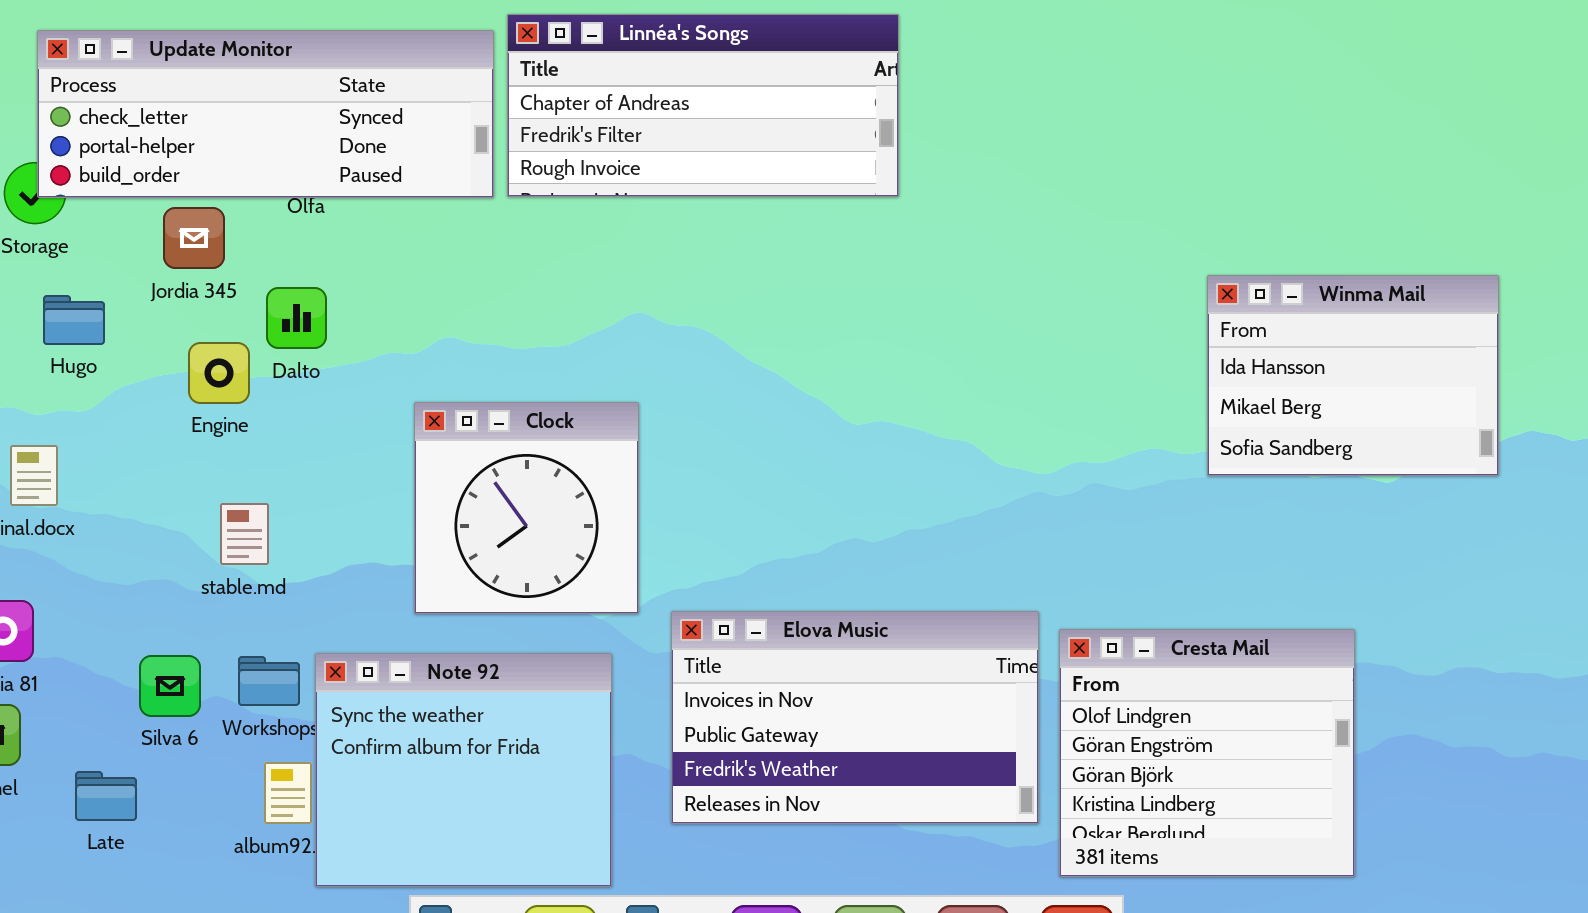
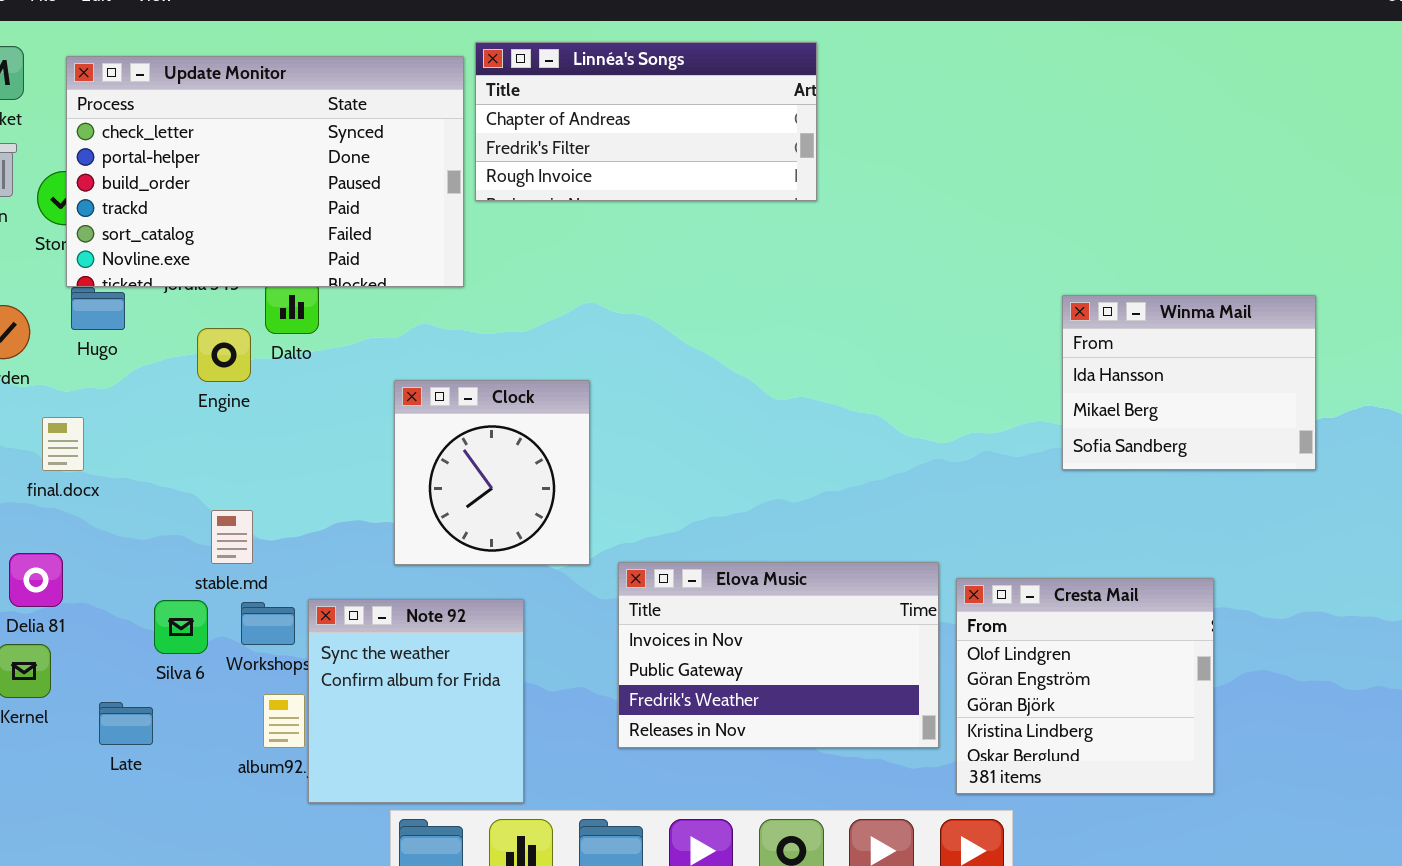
Update Monitor: [37,30,494,198] -> [66,56,464,287], resized
Winma Mail: [1207,275,1499,476] -> [1062,295,1316,470], moved
stable.md: [220,503,269,565] -> [211,510,253,564], moved
Note 92: [315,653,612,887] -> [308,599,524,803], resized

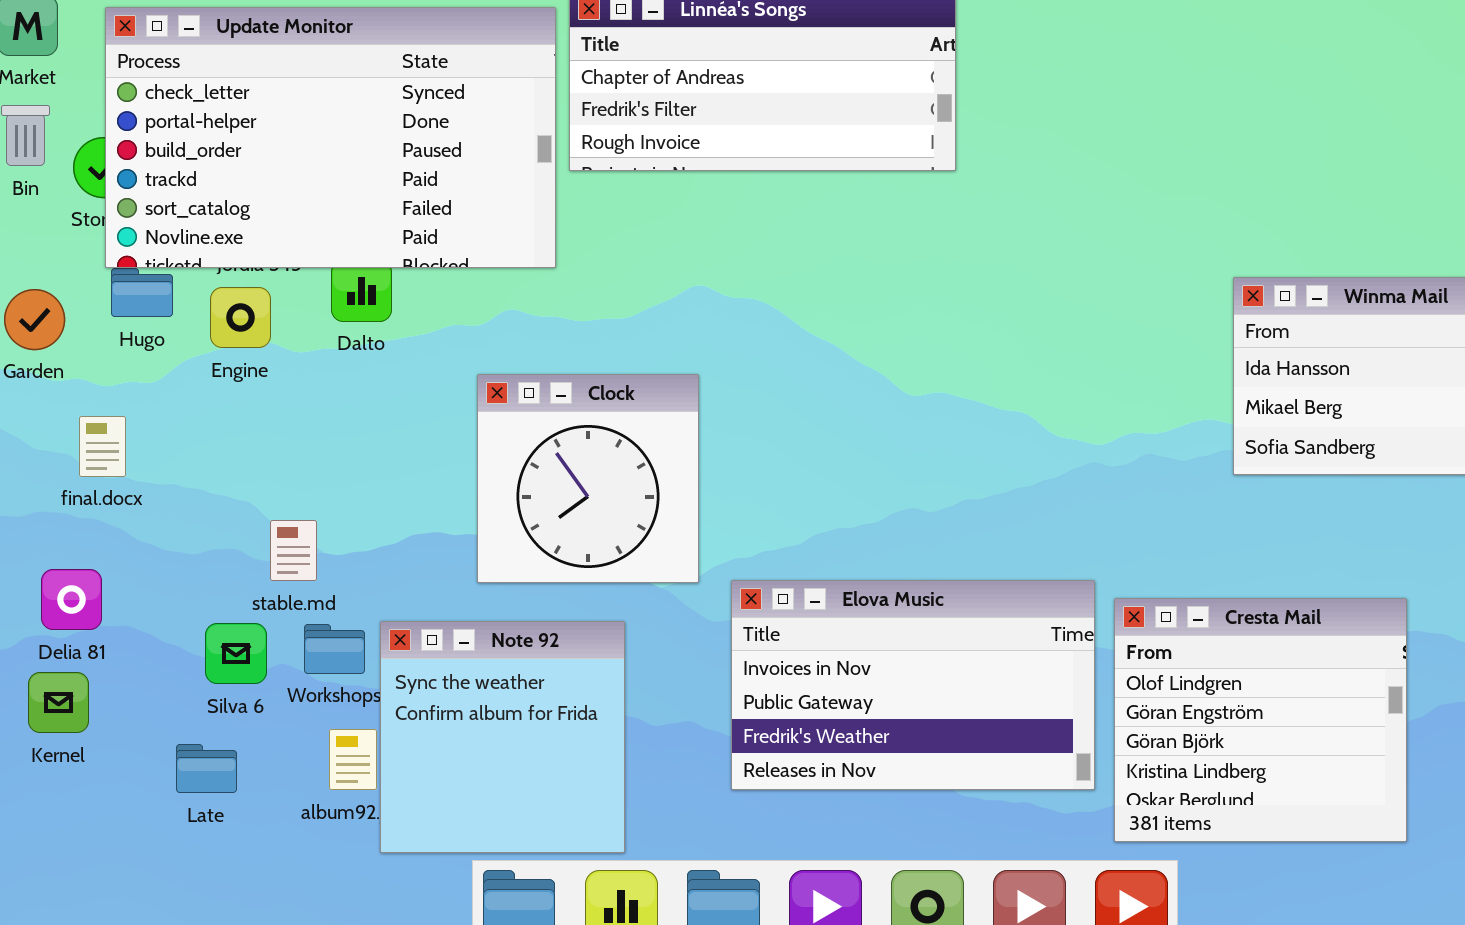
Engine: [197,328,251,382] -> [210,287,271,348], moved
Late: [99,702,153,745] -> [176,744,237,793], moved

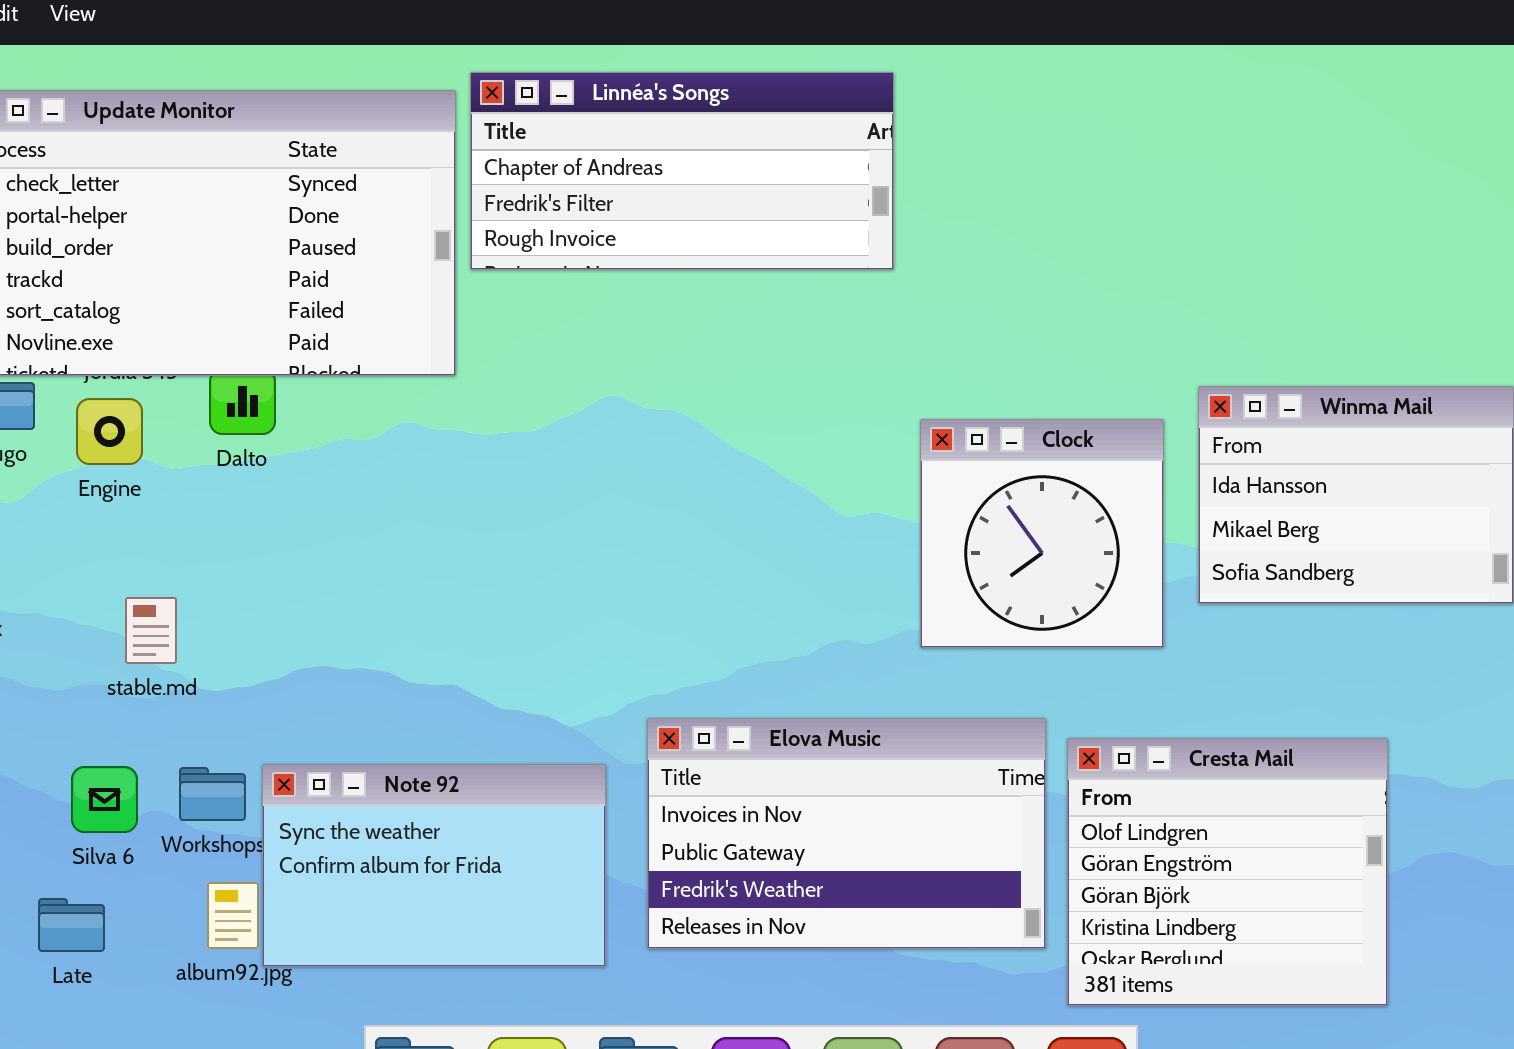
Clock: [477,374,699,583] -> [920,419,1164,648], moved
stable.md: [270,520,317,581] -> [125,597,177,664], moved
Note 92: [380,621,625,853] -> [262,764,606,967], resized

